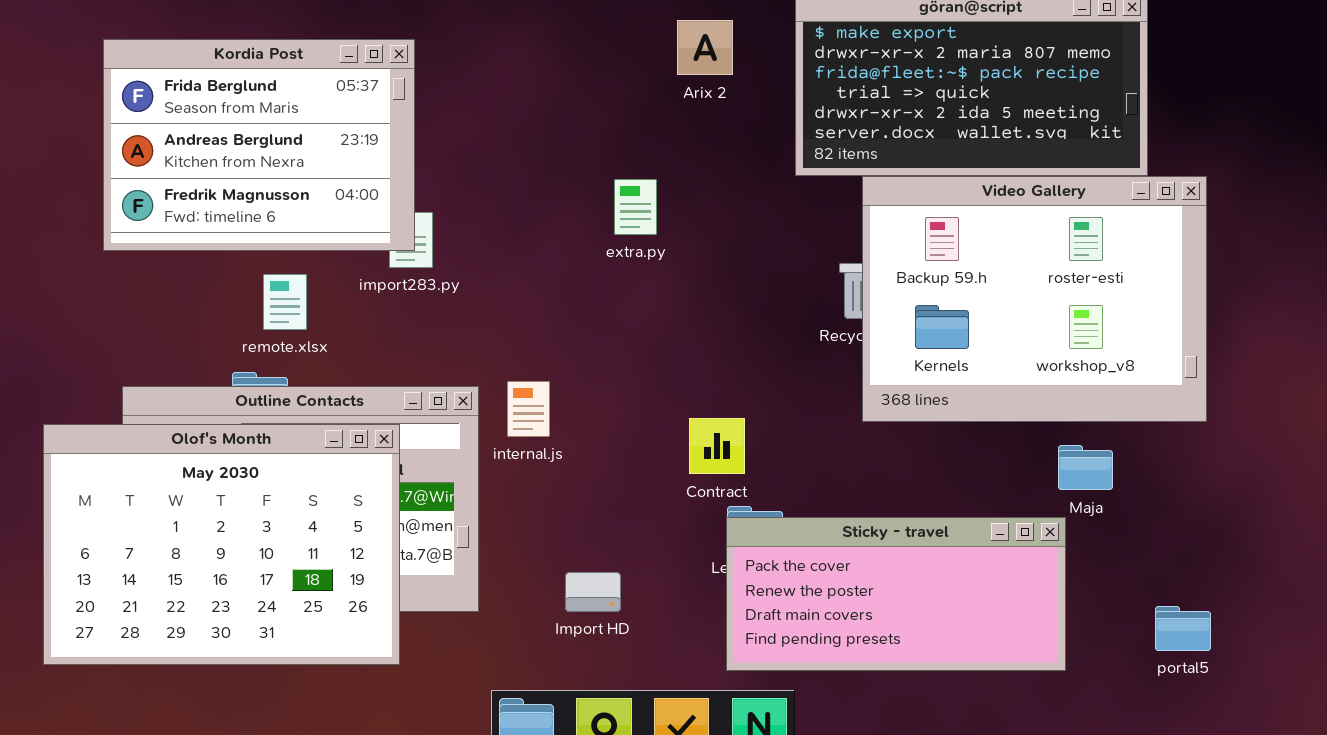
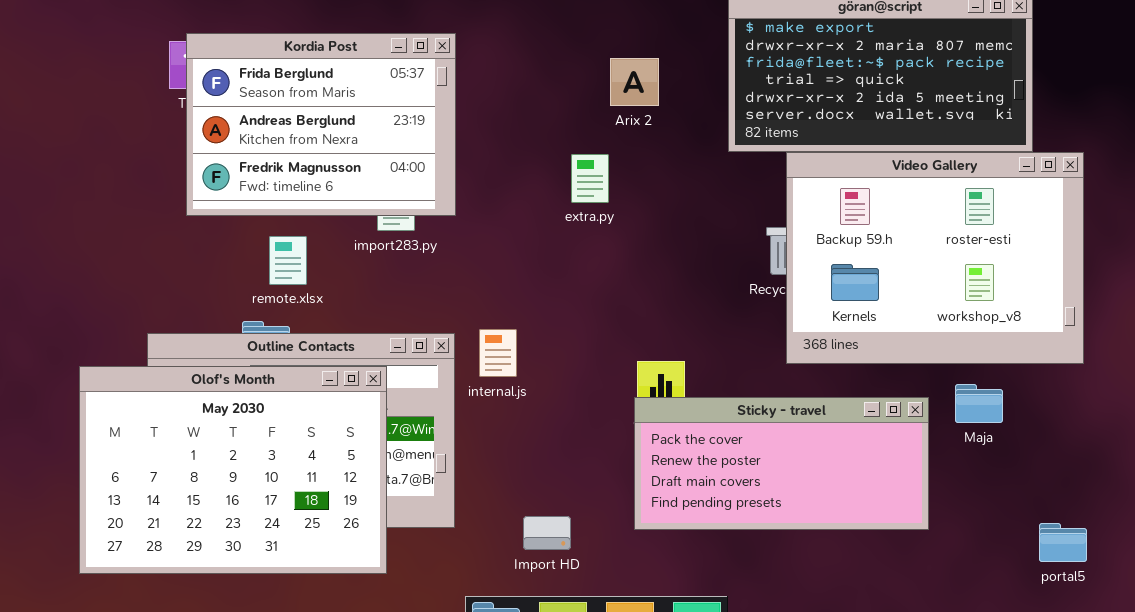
Arix 2: [677,20,733,75] -> [610,58,659,106], moved
Kordia Post: [103,39,415,251] -> [186,33,456,216], moved
Sticky - travel: [726,517,1066,671] -> [634,397,929,530], moved
Import HD: [565,572,621,612] -> [523,516,571,550], moved

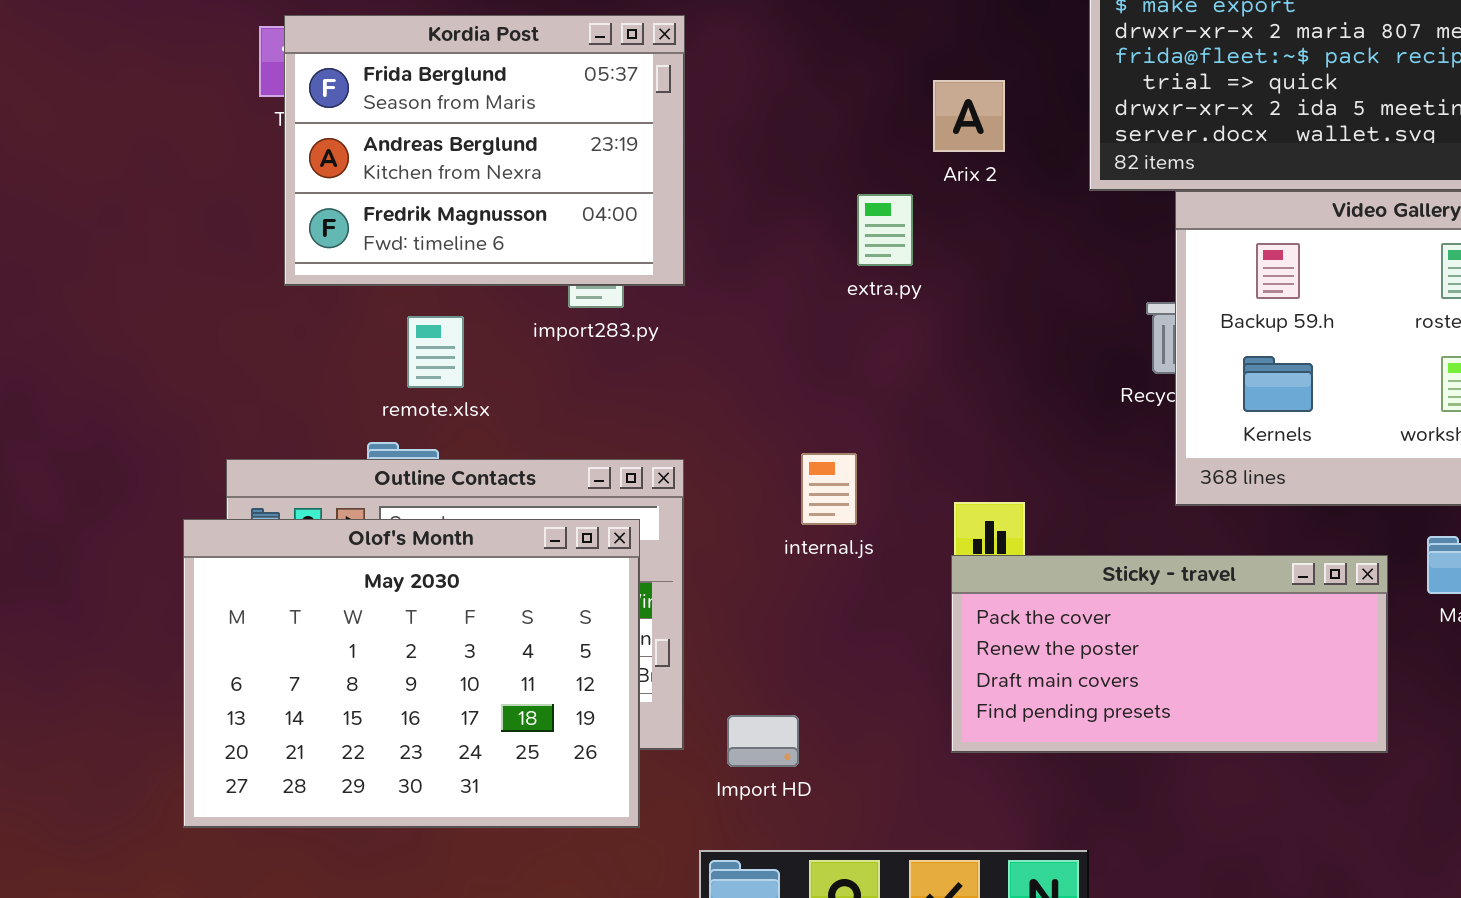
Arix 2: [610,58,659,106] -> [933,80,1005,152], moved
internal.js: [479,329,517,377] -> [801,453,857,525], moved
Olof's Month: [79,366,387,574] -> [183,519,640,828], moved
Import HD: [523,516,571,550] -> [727,715,799,767], moved

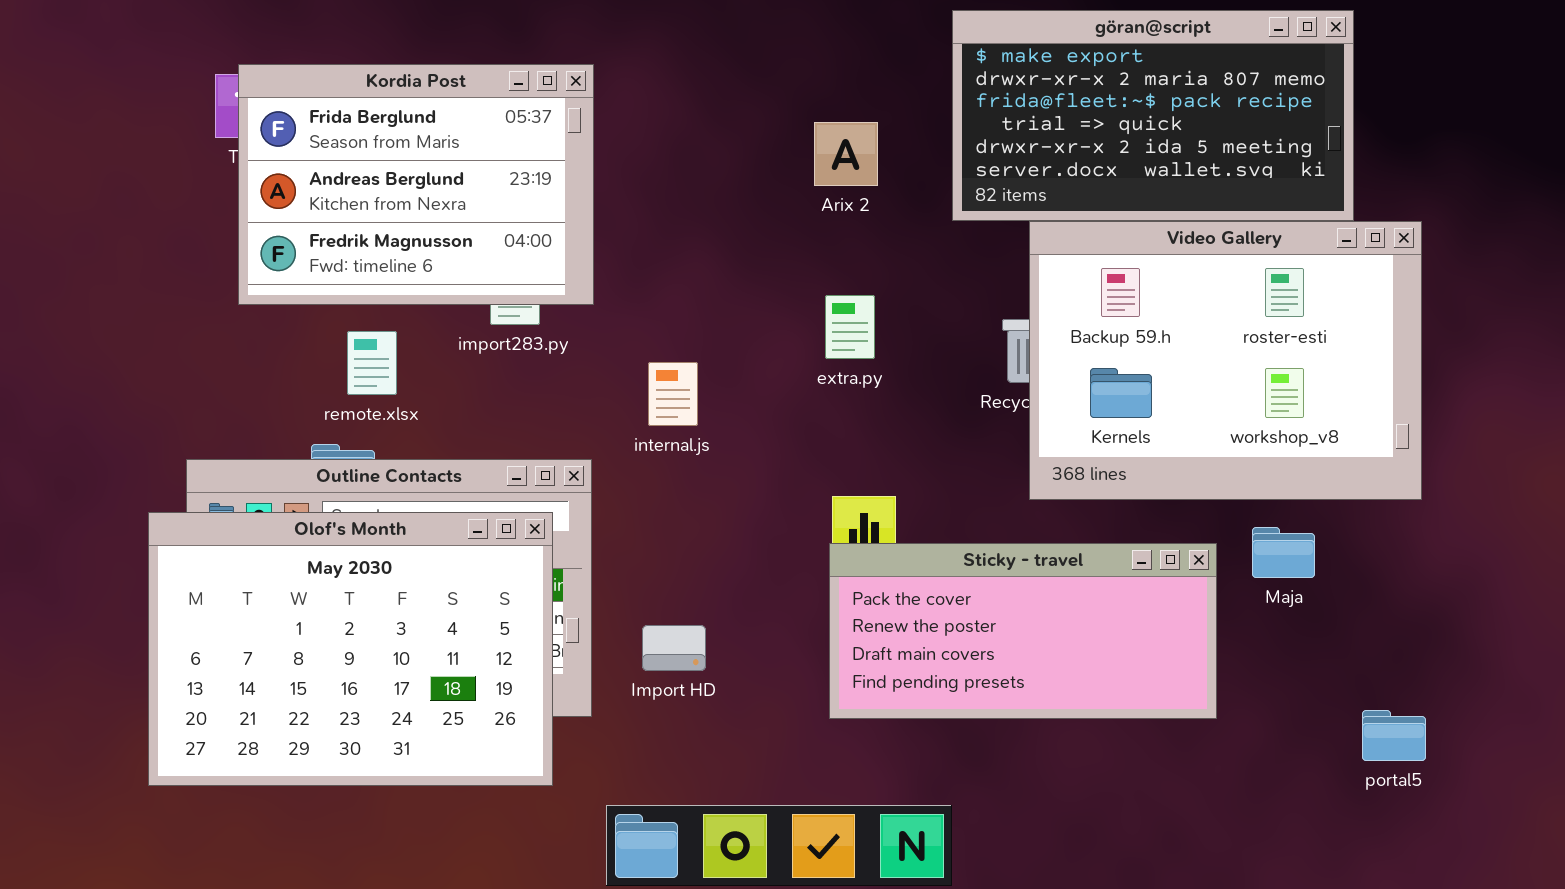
extra.py: [857,194,913,266] -> [825,295,875,359], moved
internal.js: [801,453,857,525] -> [648,362,698,426], moved
Import HD: [727,715,799,767] -> [642,625,706,671], moved

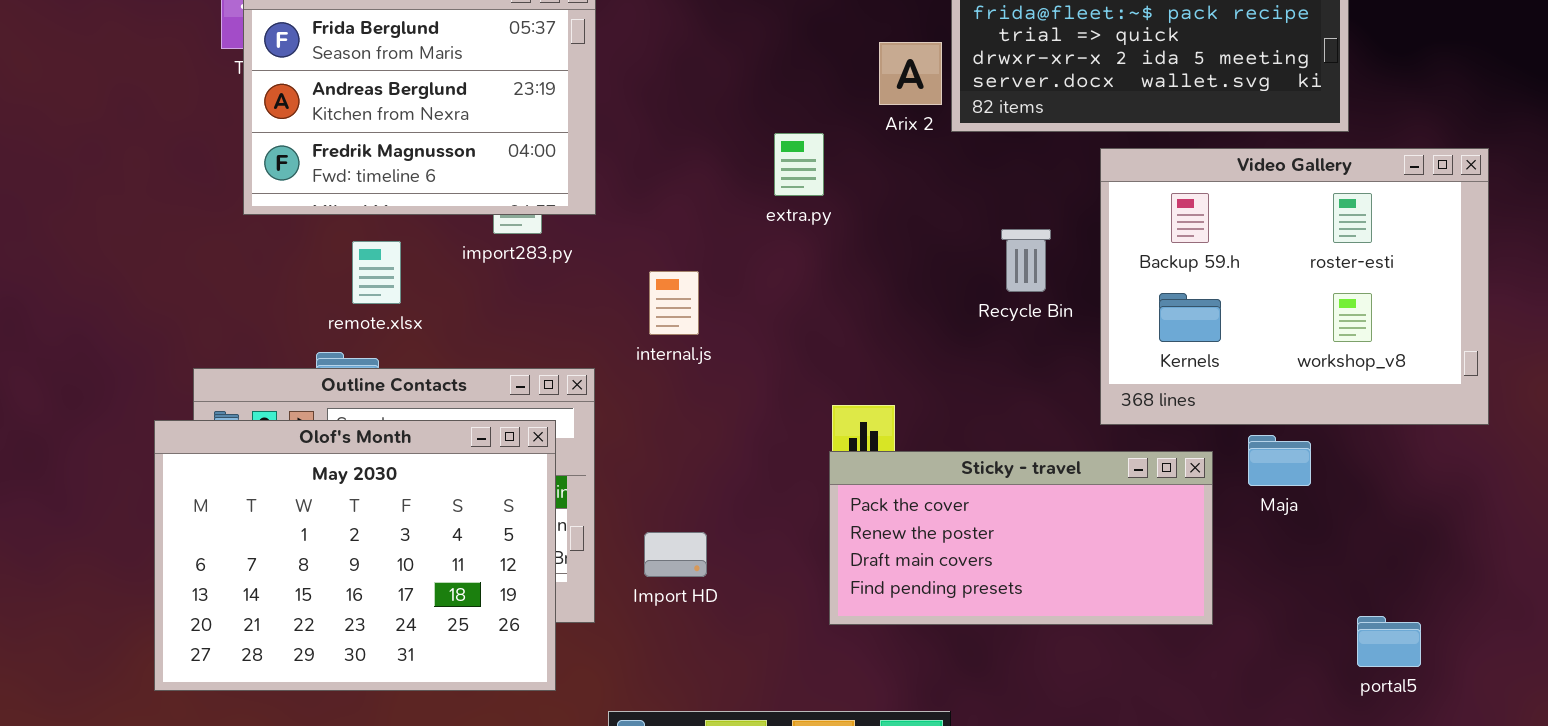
Arix 2: [814,122,878,186] -> [879,42,942,105], moved
Video Gallery: [1029,221,1422,500] -> [1100,148,1489,425], moved
extra.py: [825,295,875,359] -> [774,133,824,196], moved

